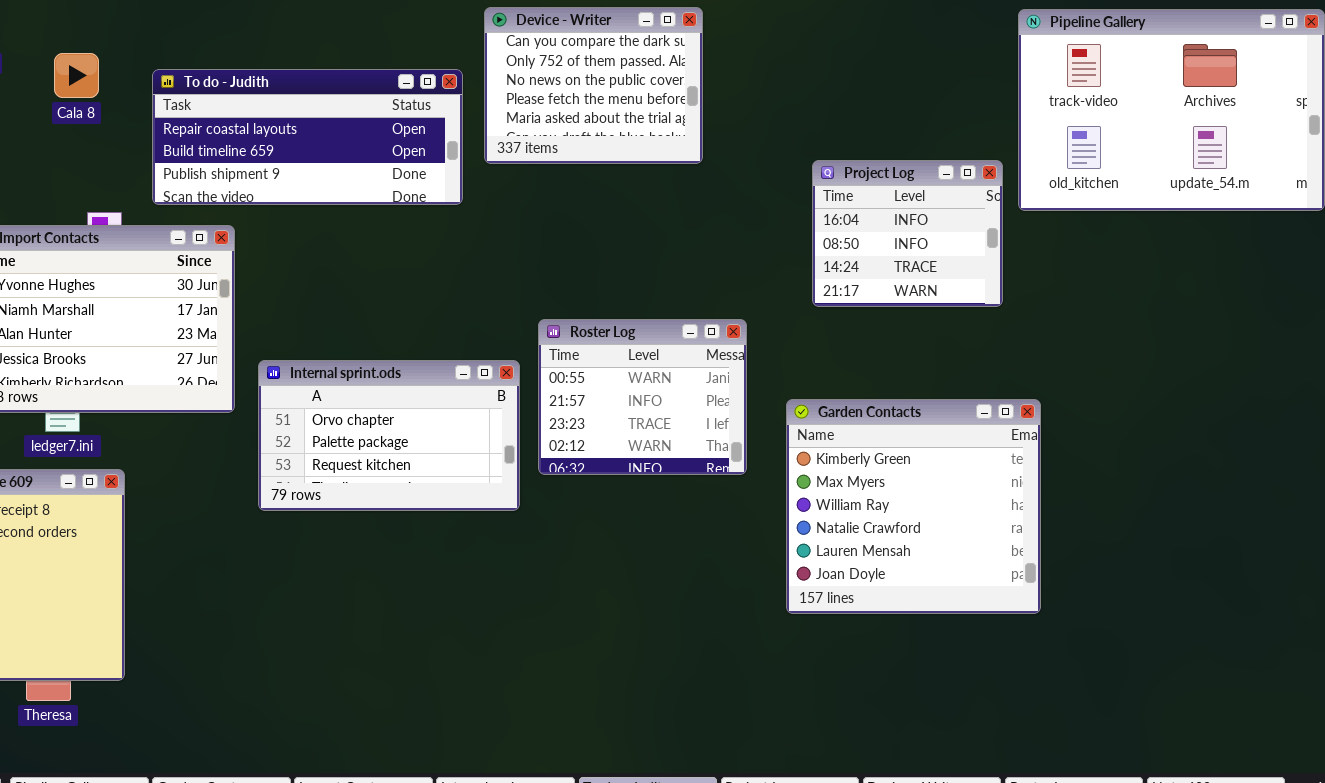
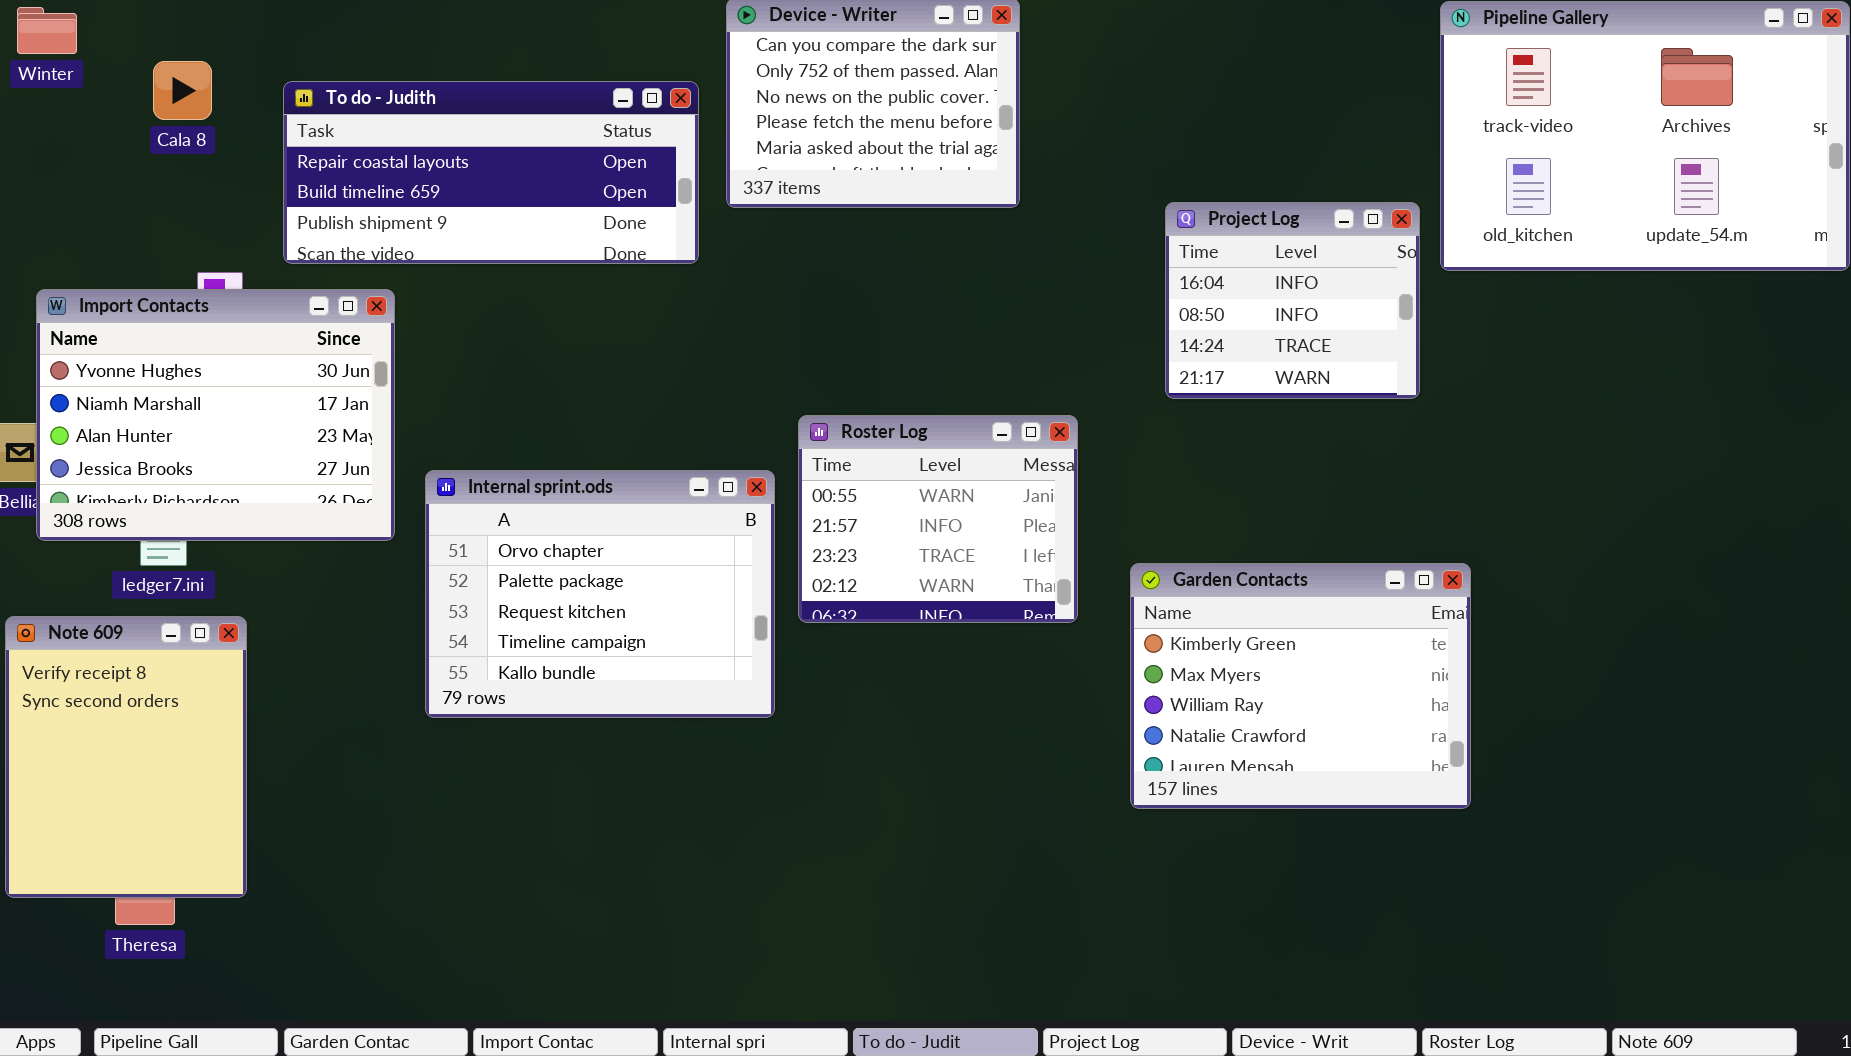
Internal sprint.ods: [258,360,520,511] -> [425,470,775,718], resized
Garden Contacts: [786,399,1041,614] -> [1130,563,1471,809], resized

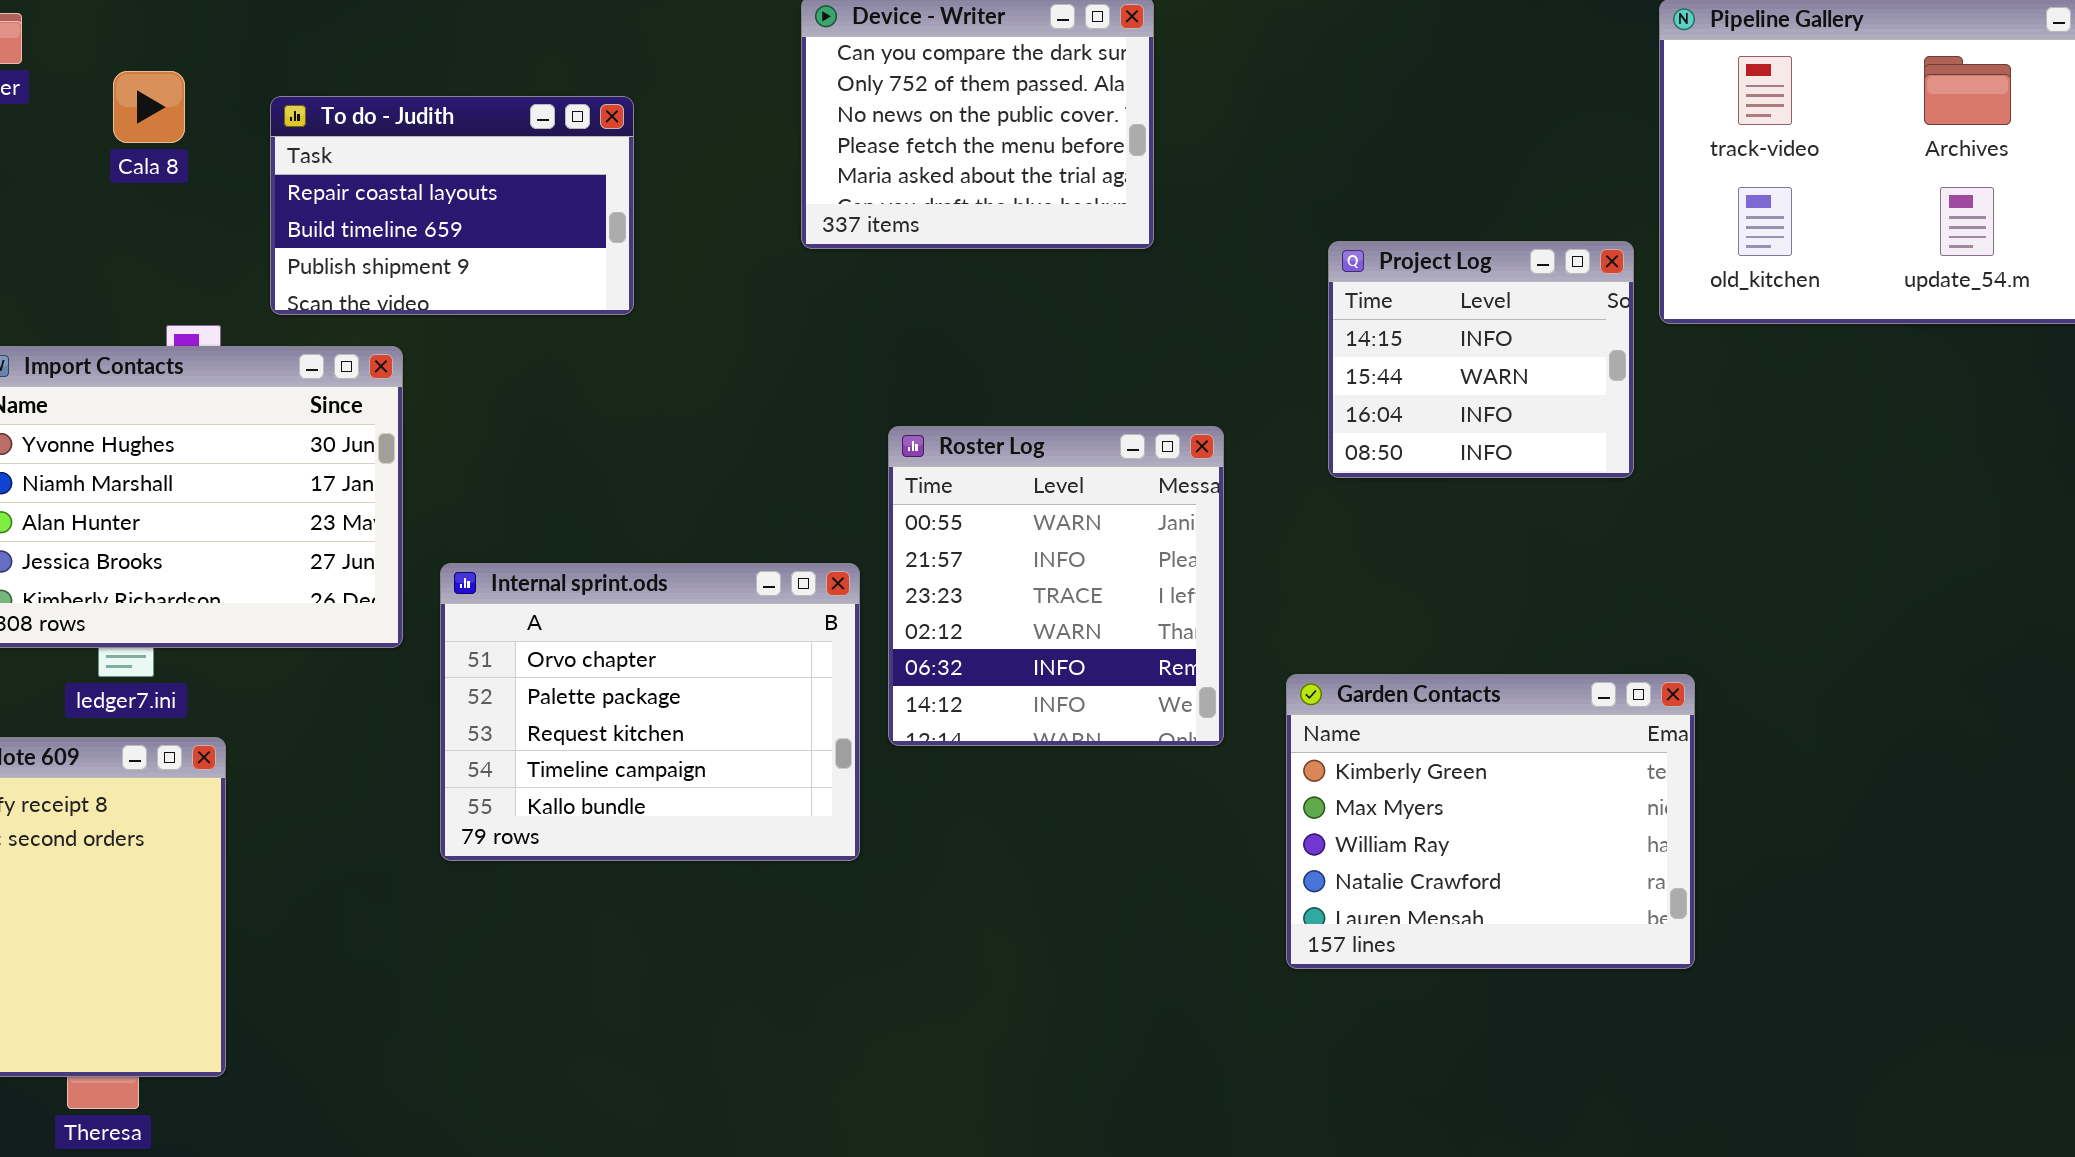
To do - Judith: [283,81,699,264] -> [270,96,634,315], resized
Project Log: [1165,202,1420,399] -> [1328,241,1634,478], scrolled up 2 rows
Roster Log: [798,415,1078,623] -> [888,426,1224,746], resized

